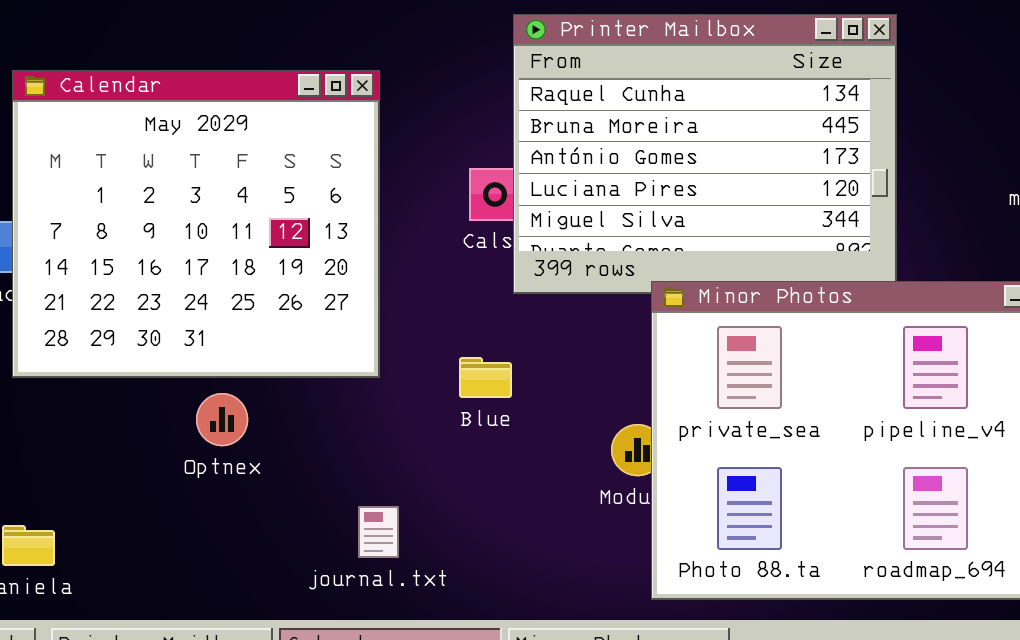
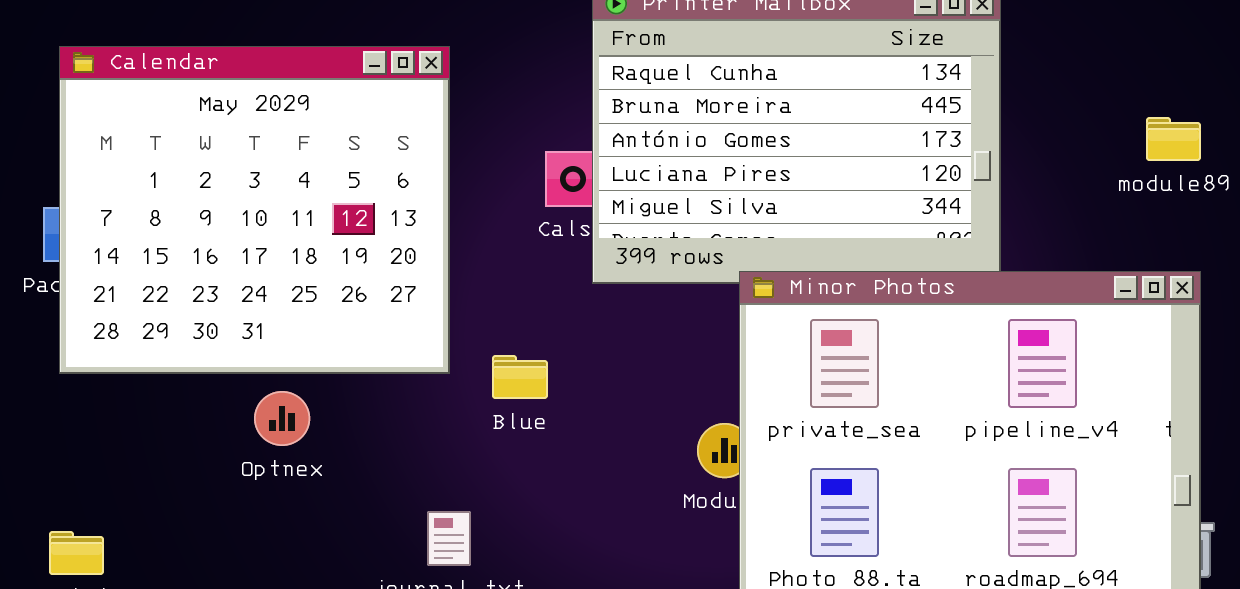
Blue: [459,357,512,398] -> [492,355,548,399], moved

